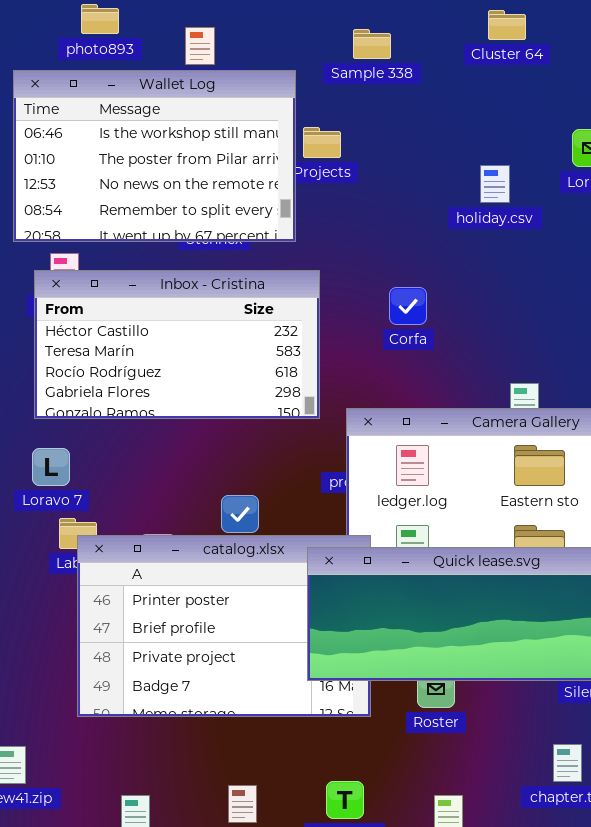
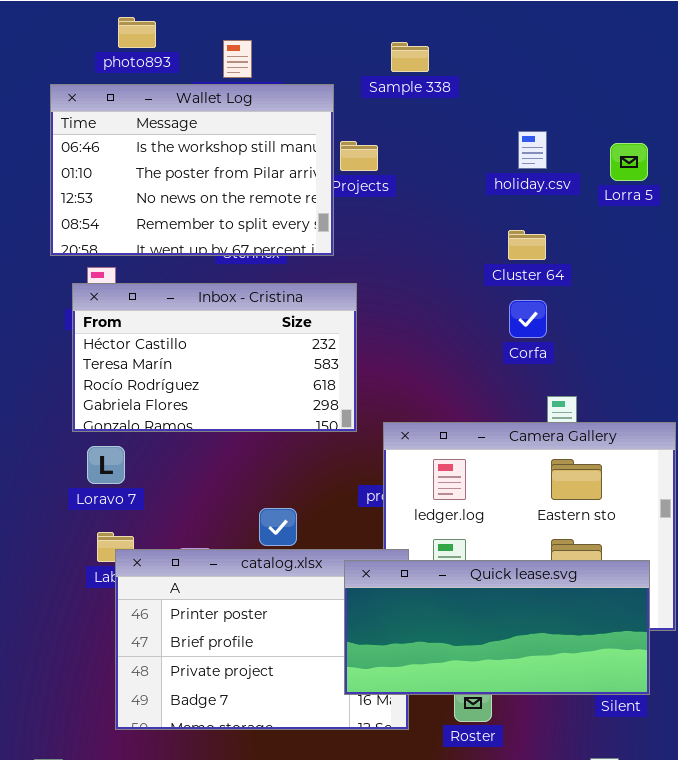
Cluster 64: [488,10,526,40] -> [508,230,546,260], moved
holiday.csv: [480,165,510,203] -> [518,131,547,169], moved
Corfa: [389,287,427,325] -> [509,300,547,338], moved
Loravo 7: [32,448,70,486] -> [87,446,125,484], moved

